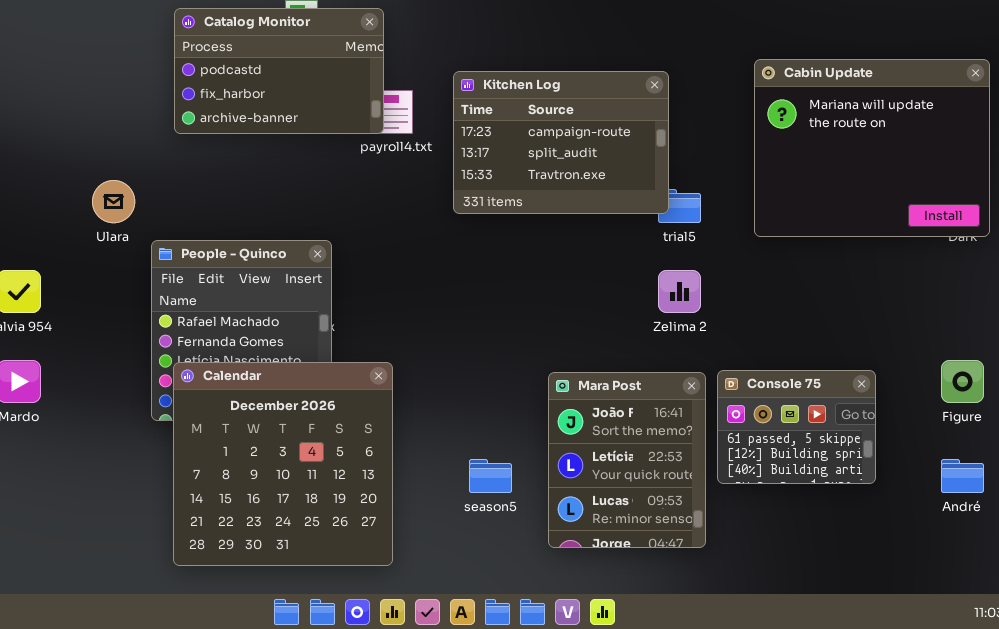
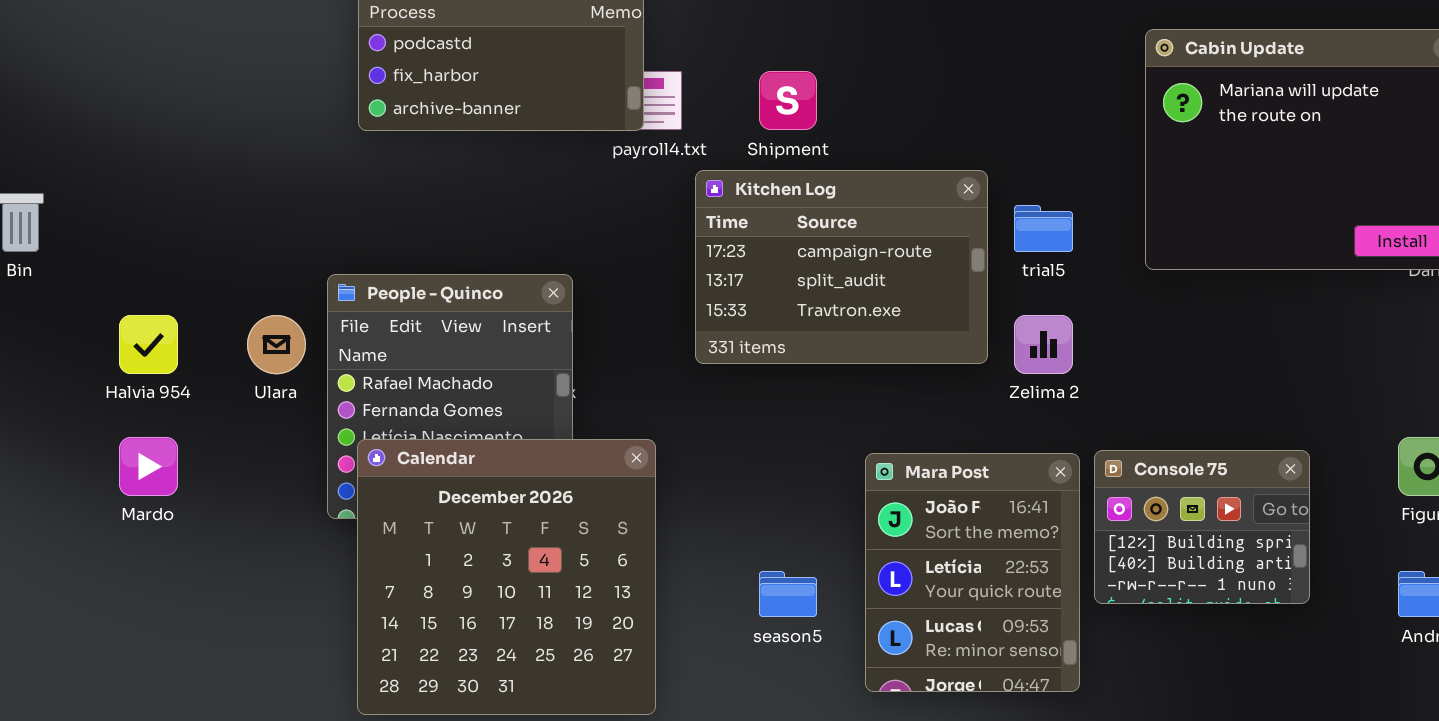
Kitchen Log: [453,71,669,214] -> [695,170,988,364], moved
Ulara: [92,180,135,223] -> [247,315,306,374], moved
Console 75: [717,370,876,484] -> [1094,450,1310,604], scrolled down 1 row

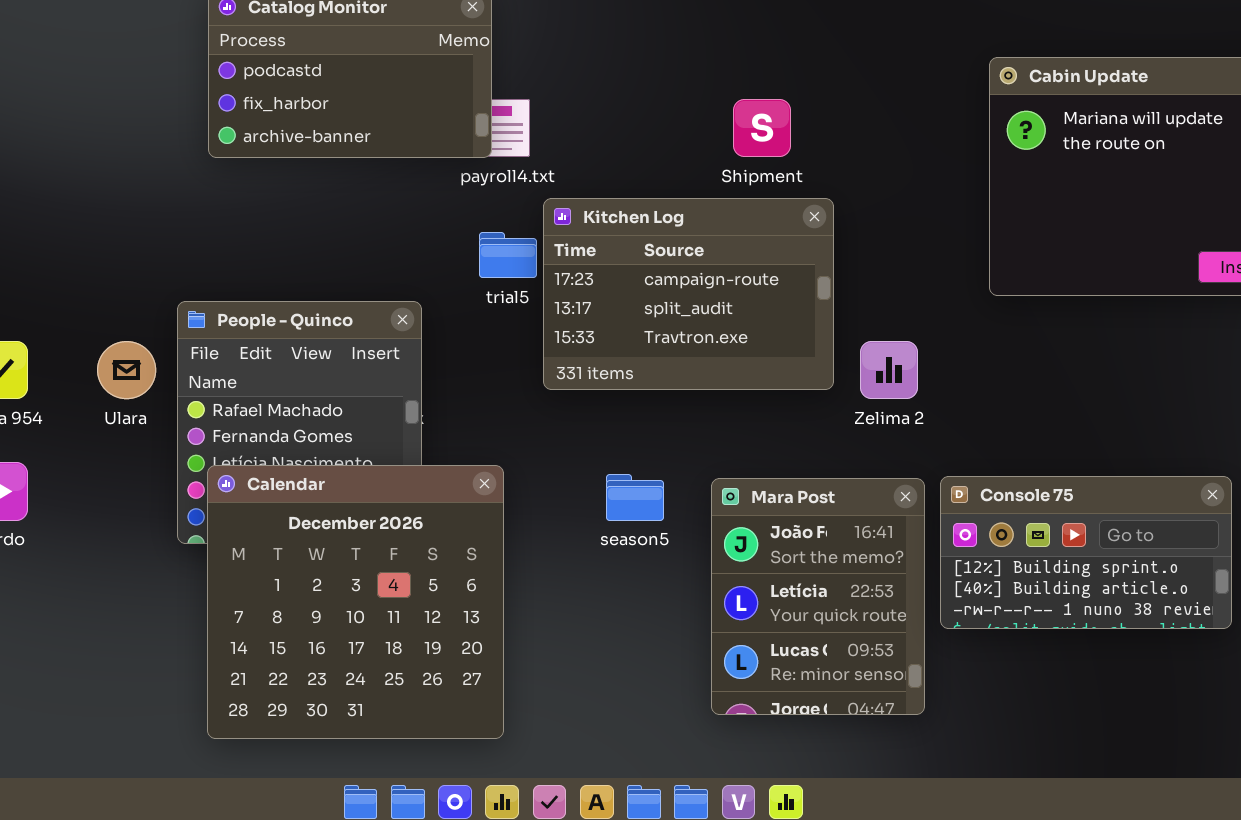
Shipment: [759,71,817,130] -> [733,99,791,157], moved
trial5: [1014,205,1073,252] -> [479,232,537,278], moved
Console 75: [1094,450,1310,604] -> [940,476,1232,629], resized
season5: [759,571,817,617] -> [606,474,664,521], moved

